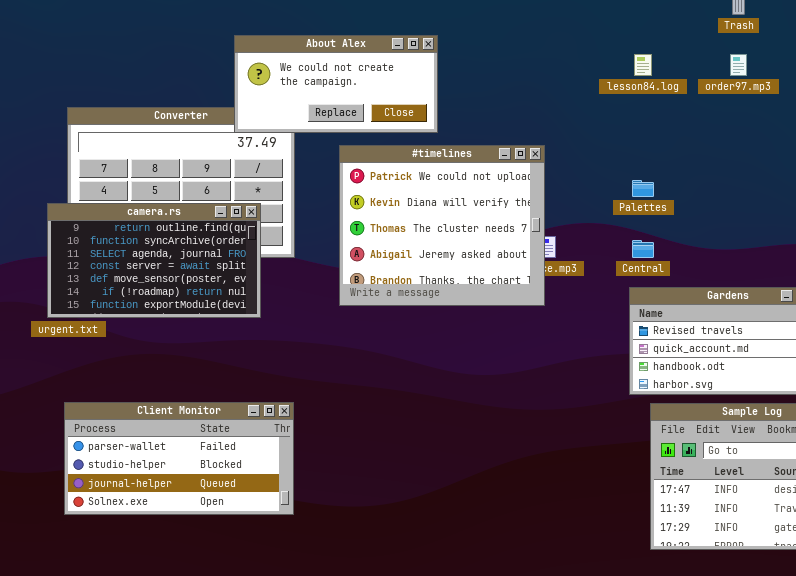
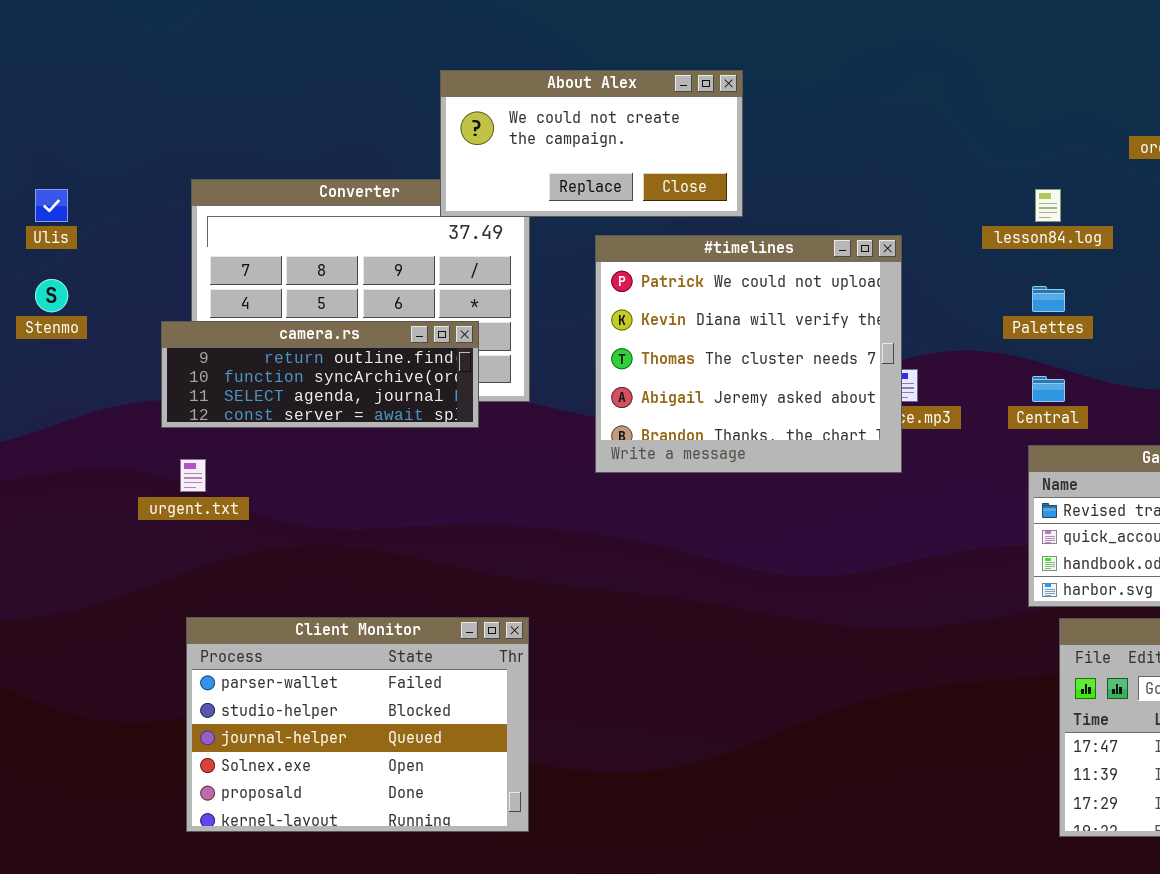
lesson84.log: [634,54,652,76] -> [1035,189,1061,222], moved
camera.rs: [47,203,261,318] -> [161,321,479,428], resized
Client Monitor: [64,402,294,515] -> [186,617,529,832], resized

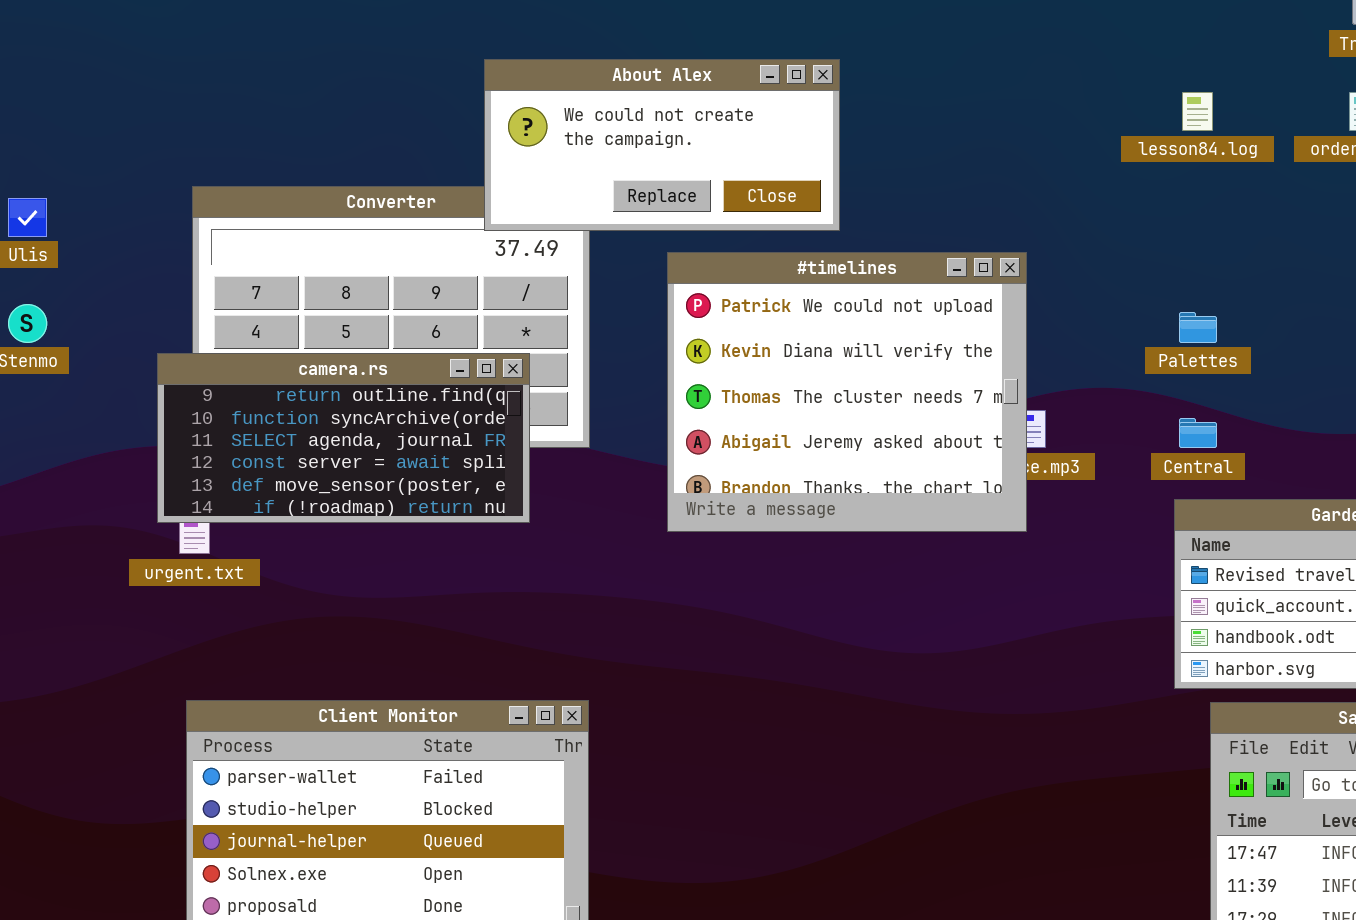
lesson84.log: [1035,189,1061,222] -> [1182,92,1213,131], moved
camera.rs: [161,321,479,428] -> [157,353,530,523], resized

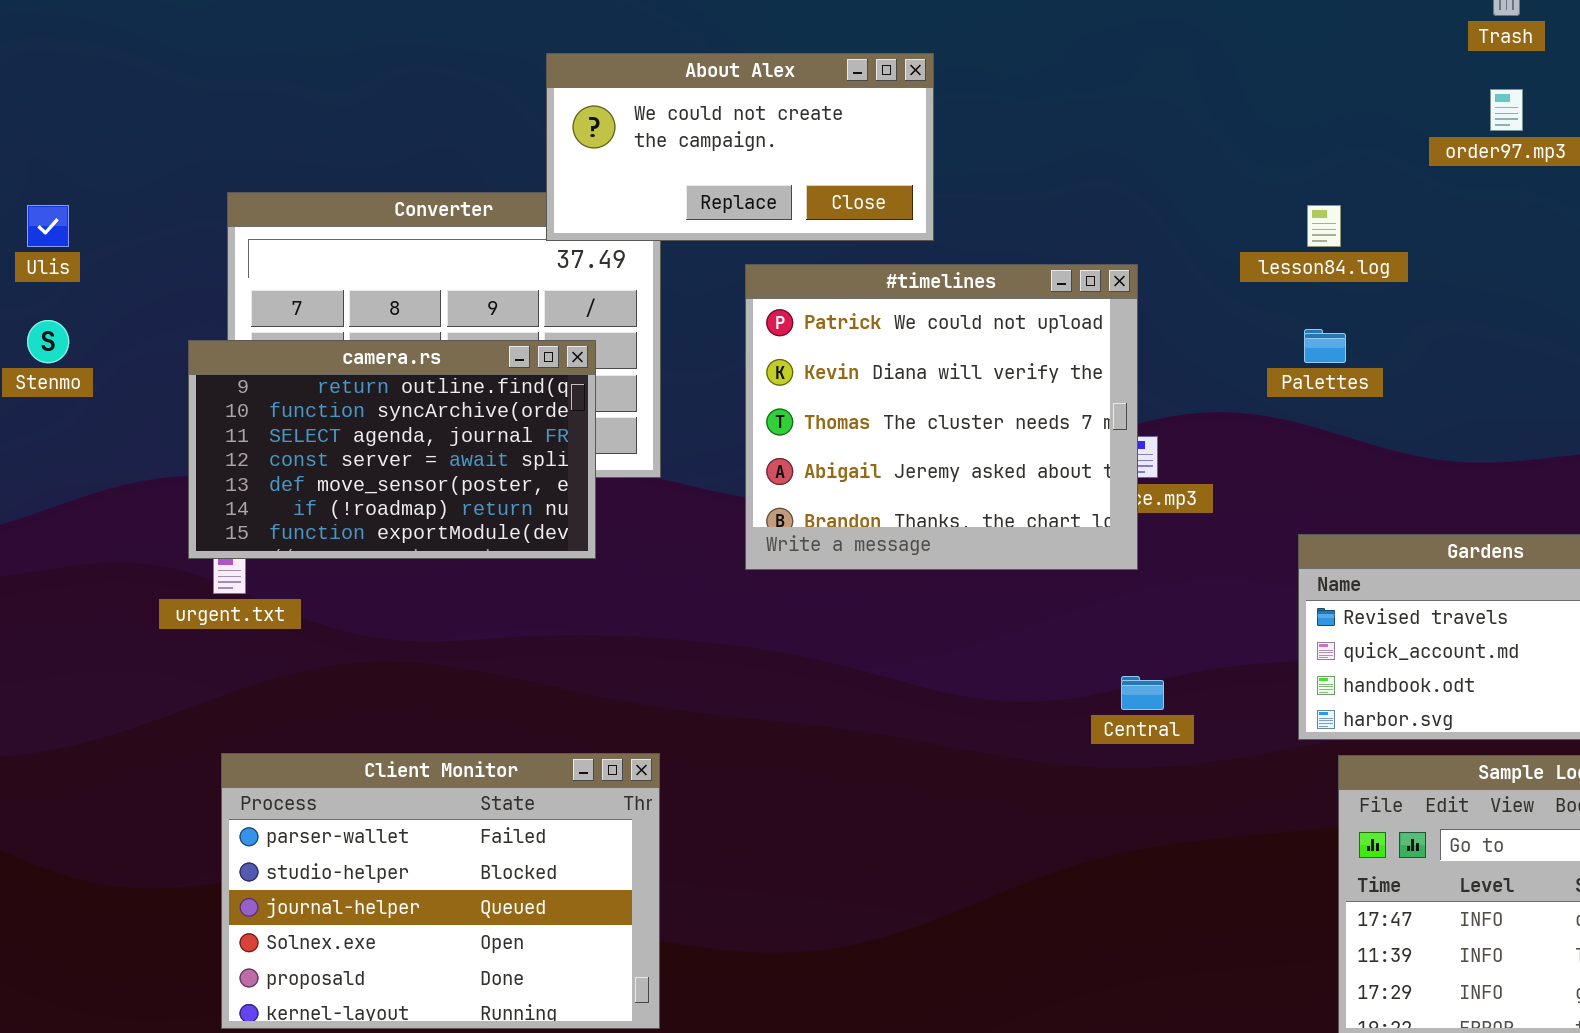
lesson84.log: [1182,92,1213,131] -> [1307,205,1341,247], moved
camera.rs: [157,353,530,523] -> [188,340,596,559], resized
Central: [1179,418,1217,448] -> [1121,676,1164,710], moved

